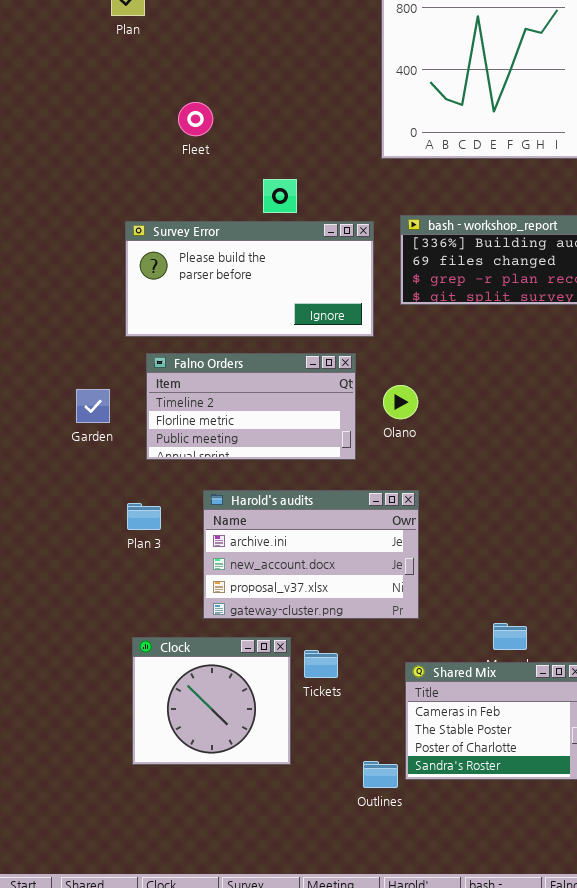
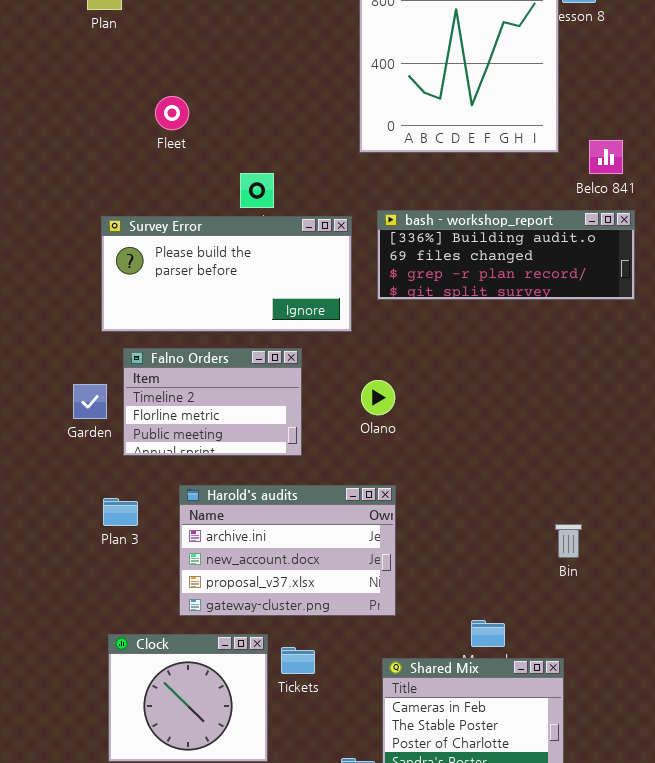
Falno Orders: [146,353,356,460] -> [123,348,302,456], resized
Garden: [76,389,110,423] -> [73,384,107,419], moved

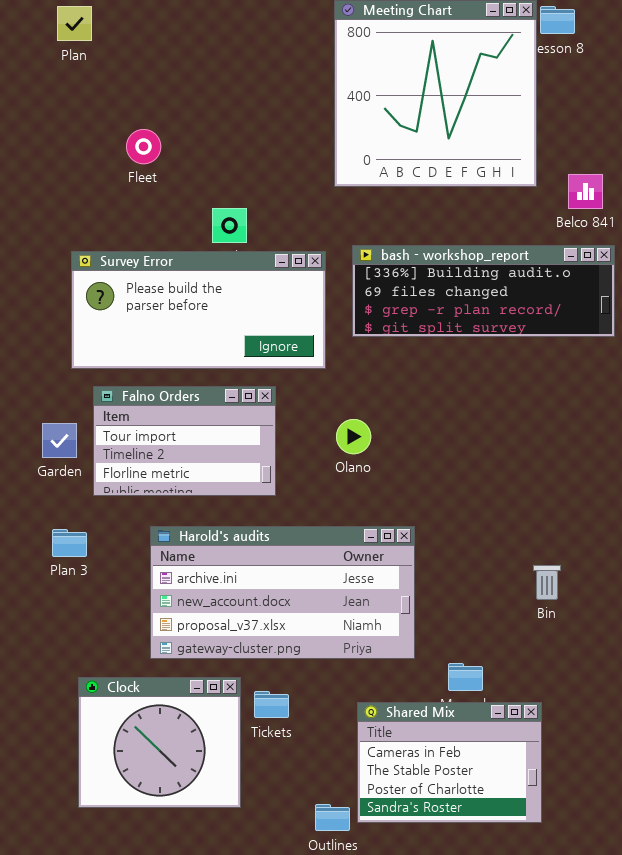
Falno Orders: [123,348,302,456] -> [93,386,276,496], scrolled up 1 row
Harold's audits: [179,485,396,616] -> [150,526,415,659], resized
Plan 3: [103,498,138,526] -> [52,529,87,557], moved

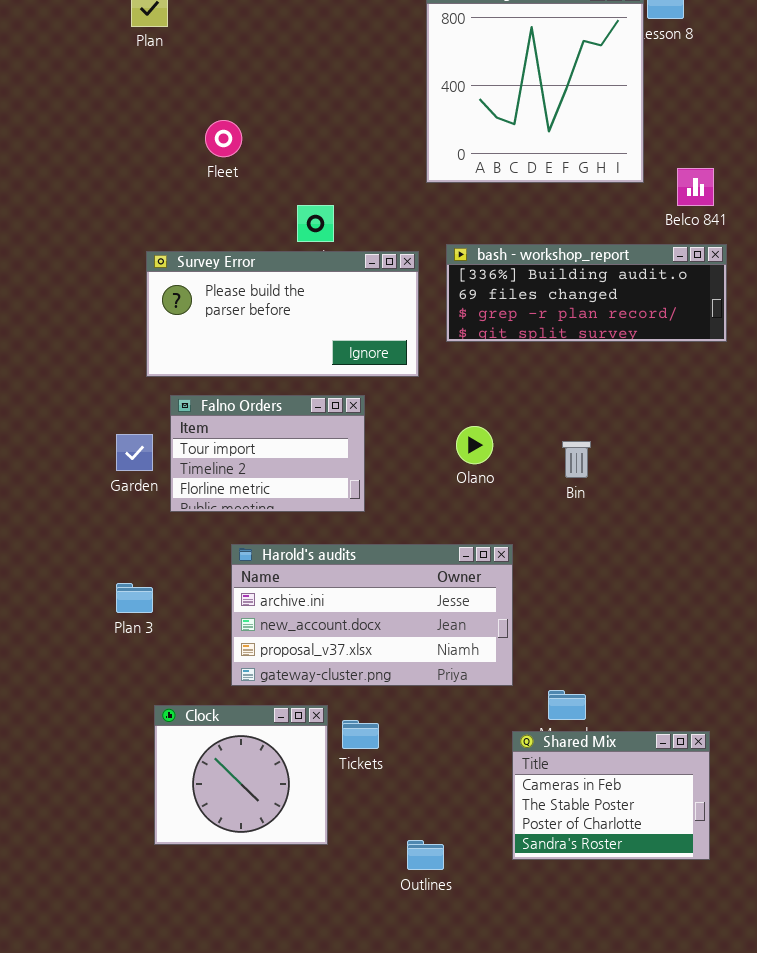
Olano: [336,419,371,454] -> [456,426,493,464], moved
Plan 3: [52,529,87,557] -> [116,583,153,613], moved
Bin: [533,565,561,600] -> [562,441,591,478], moved
Shared Mix: [357,702,542,823] -> [512,731,710,860], moved

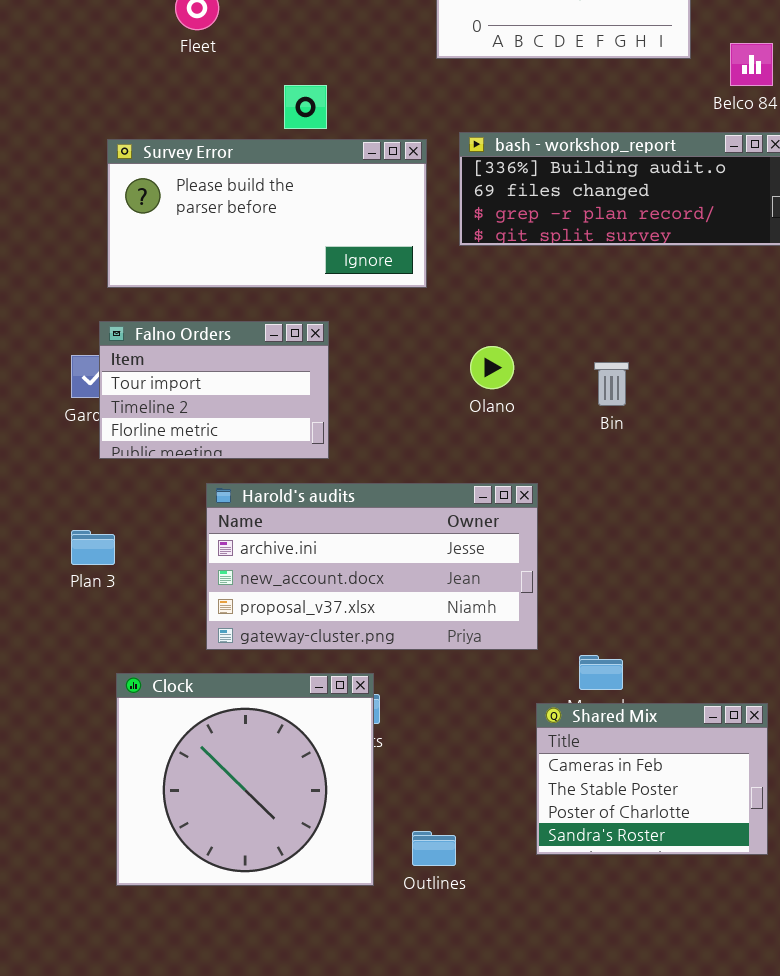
Falno Orders: [170,395,365,512] -> [99,321,329,459], moved
Clock: [154,705,328,845] -> [116,673,374,886], resized

